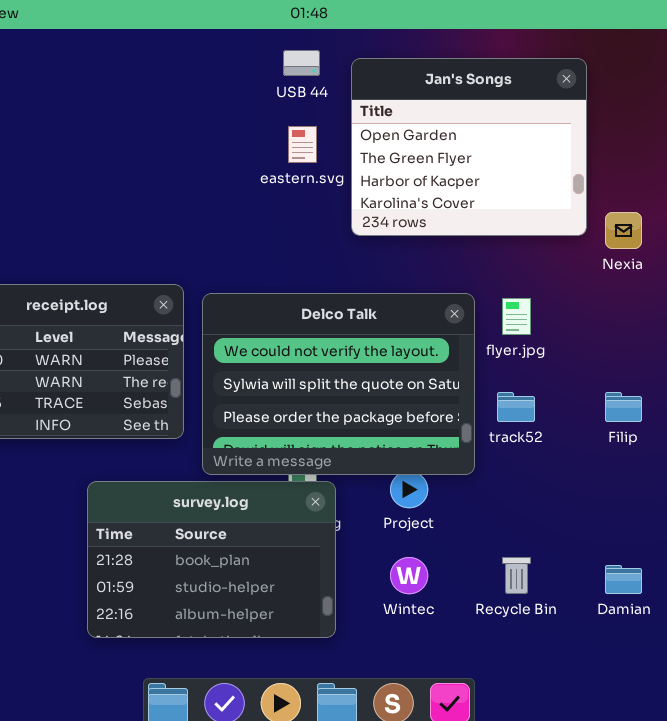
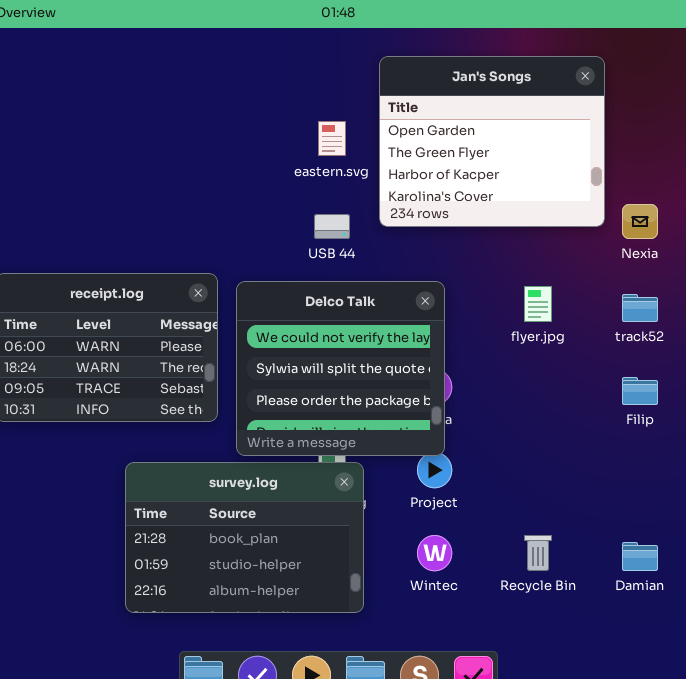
USB 44: [283,50,320,76] -> [314,214,350,239], moved
Delco Talk: [202,293,475,475] -> [236,281,445,456], resized
track52: [497,392,535,422] -> [622,294,658,322], moved

